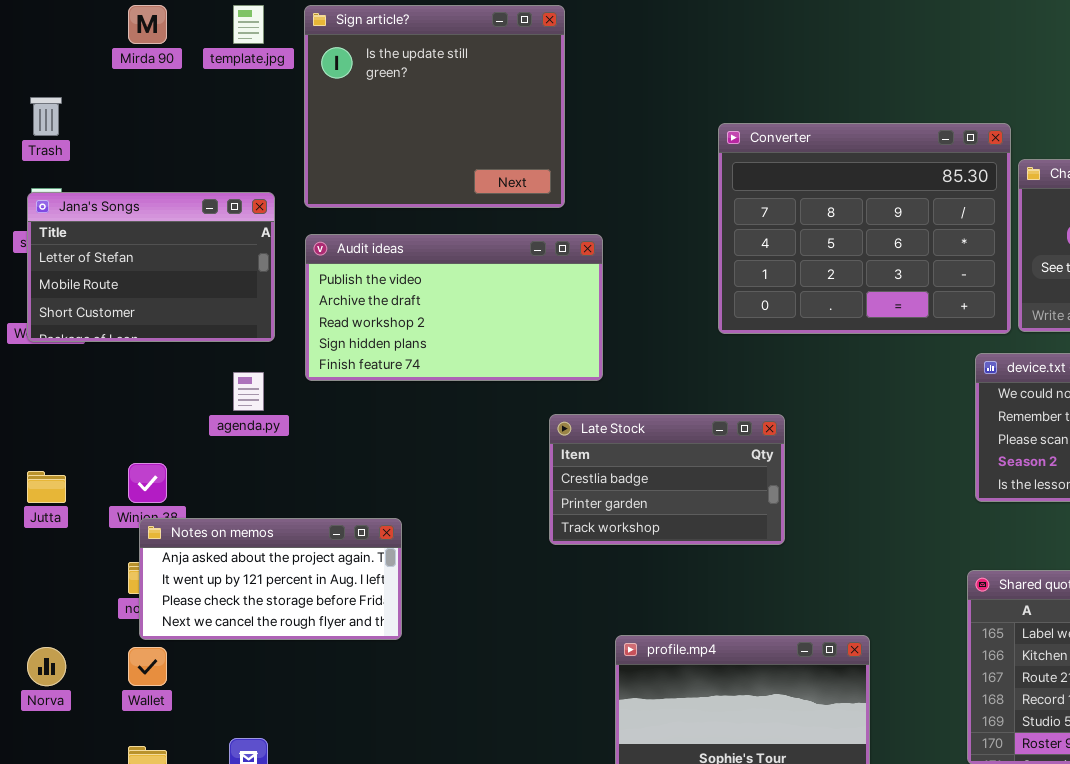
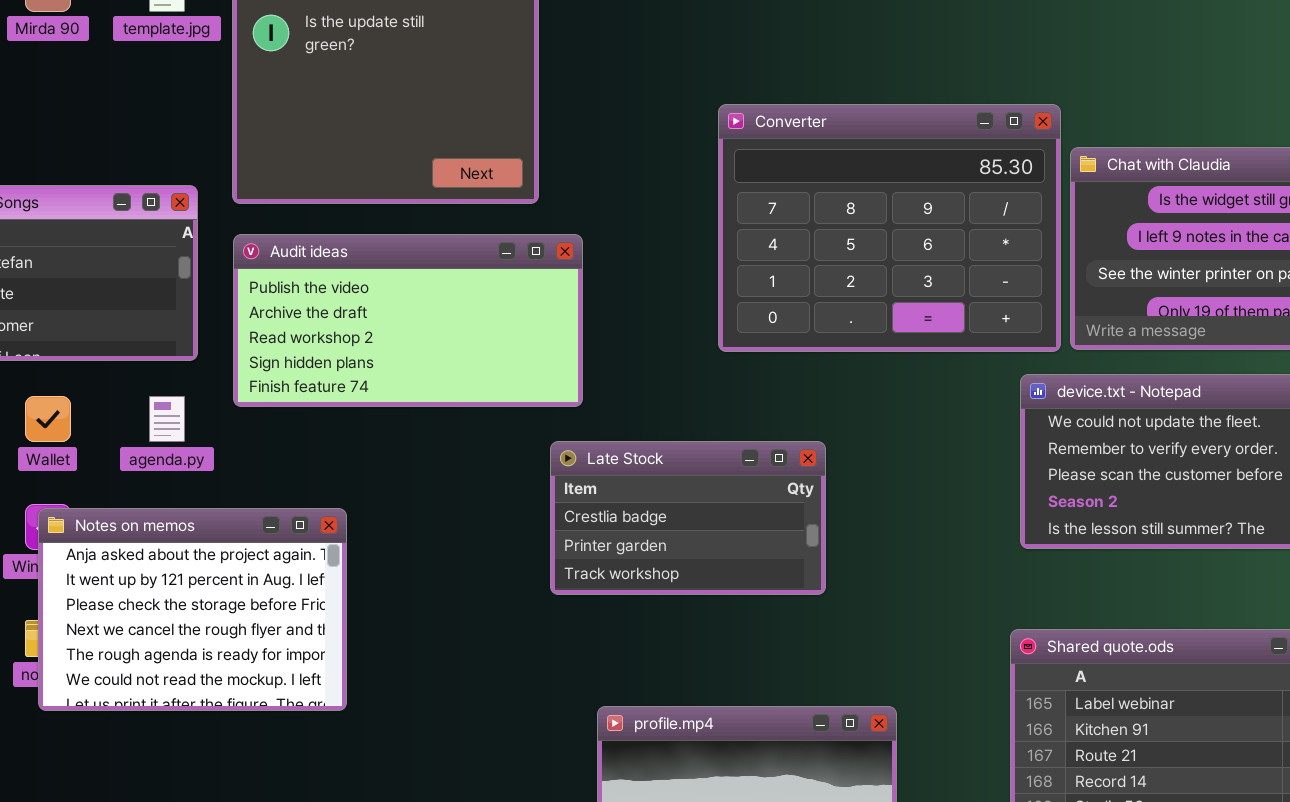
Late Stock: [549,414,785,545] -> [550,441,826,595], moved
Notes on memos: [139,518,402,640] -> [38,508,347,711], resized
Wallet: [128,647,167,686] -> [25,396,71,442], moved

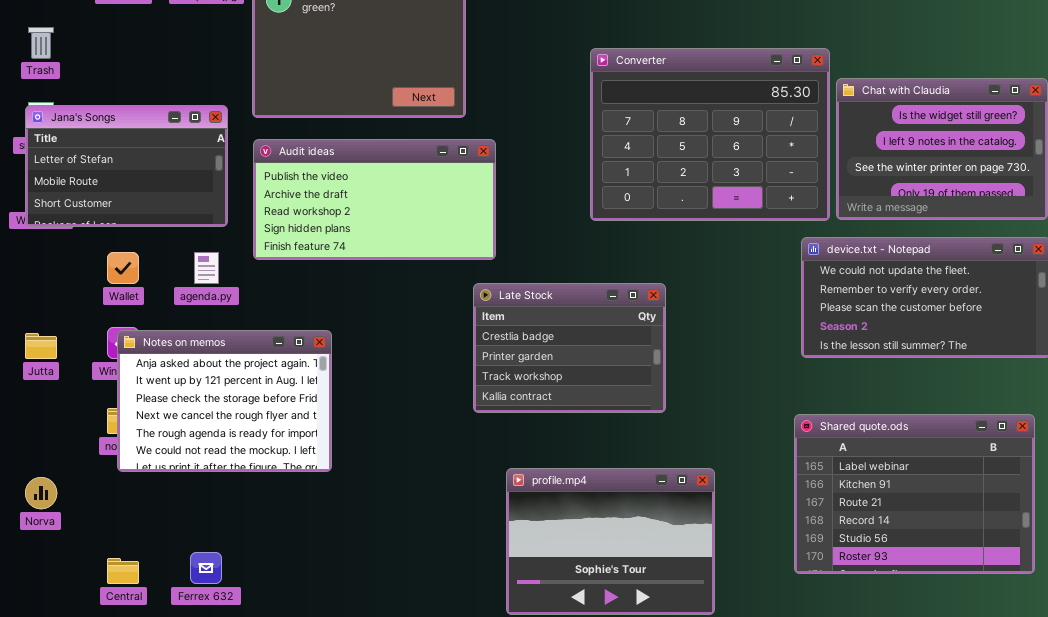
Late Stock: [550,441,826,595] -> [473,283,666,413], resized

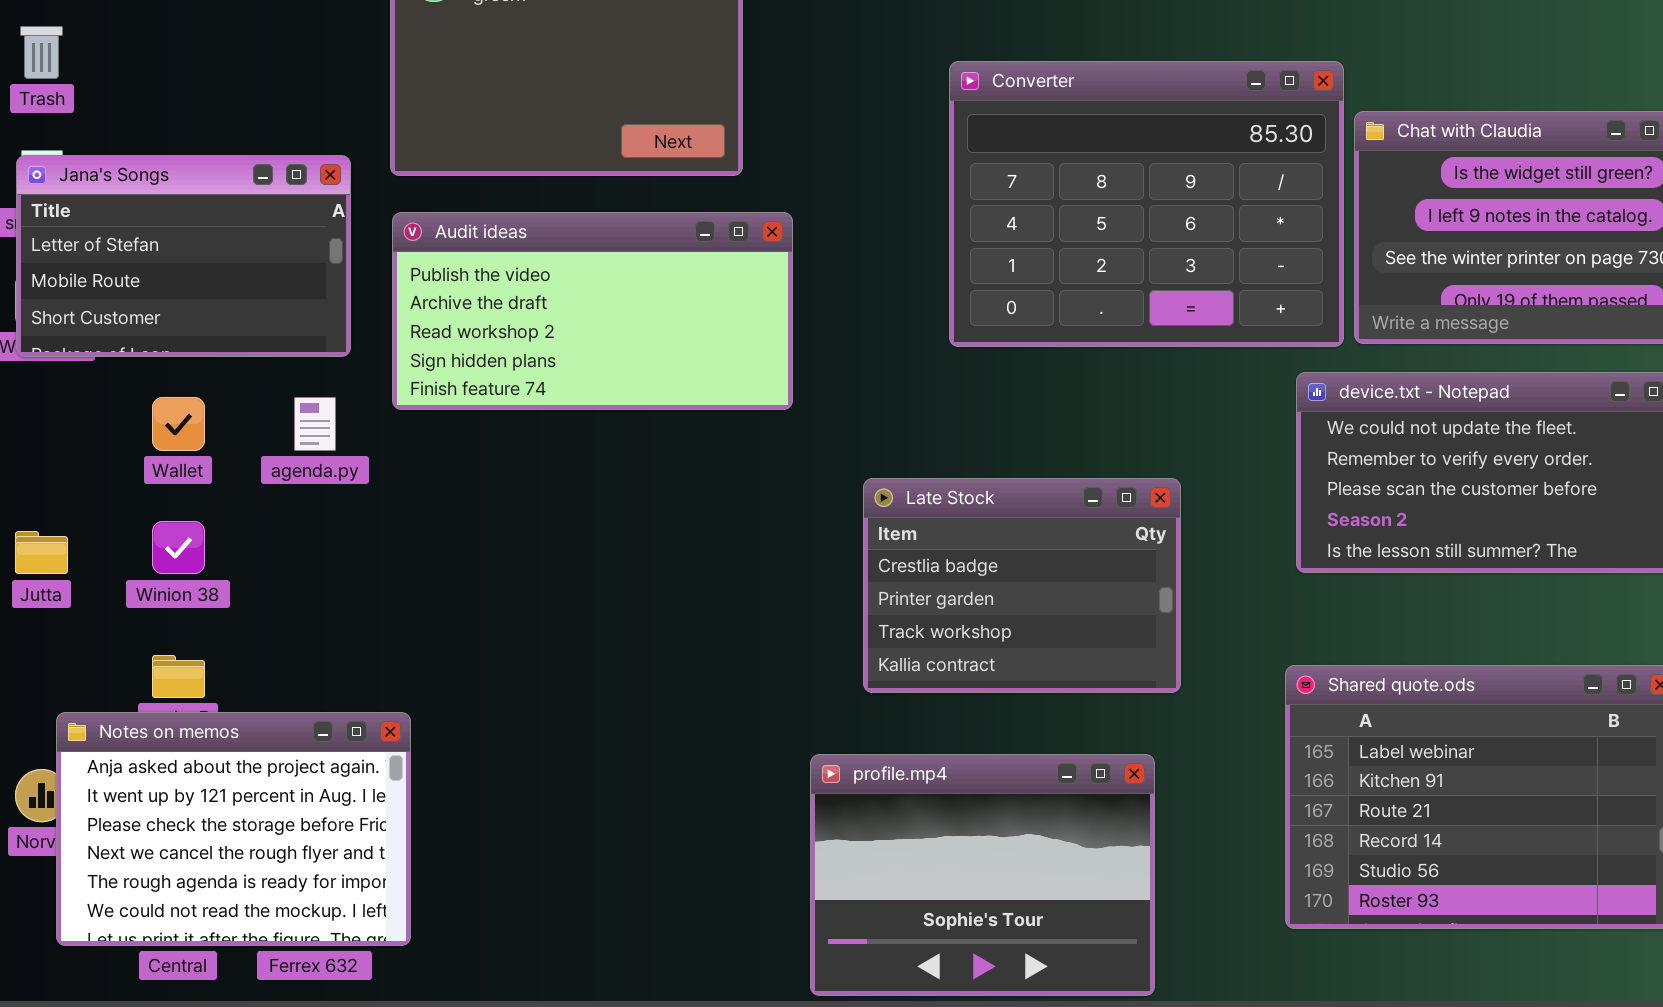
Late Stock: [473,283,666,413] -> [863,478,1181,693], moved
Notes on memos: [117,330,332,472] -> [56,712,411,946], moved

